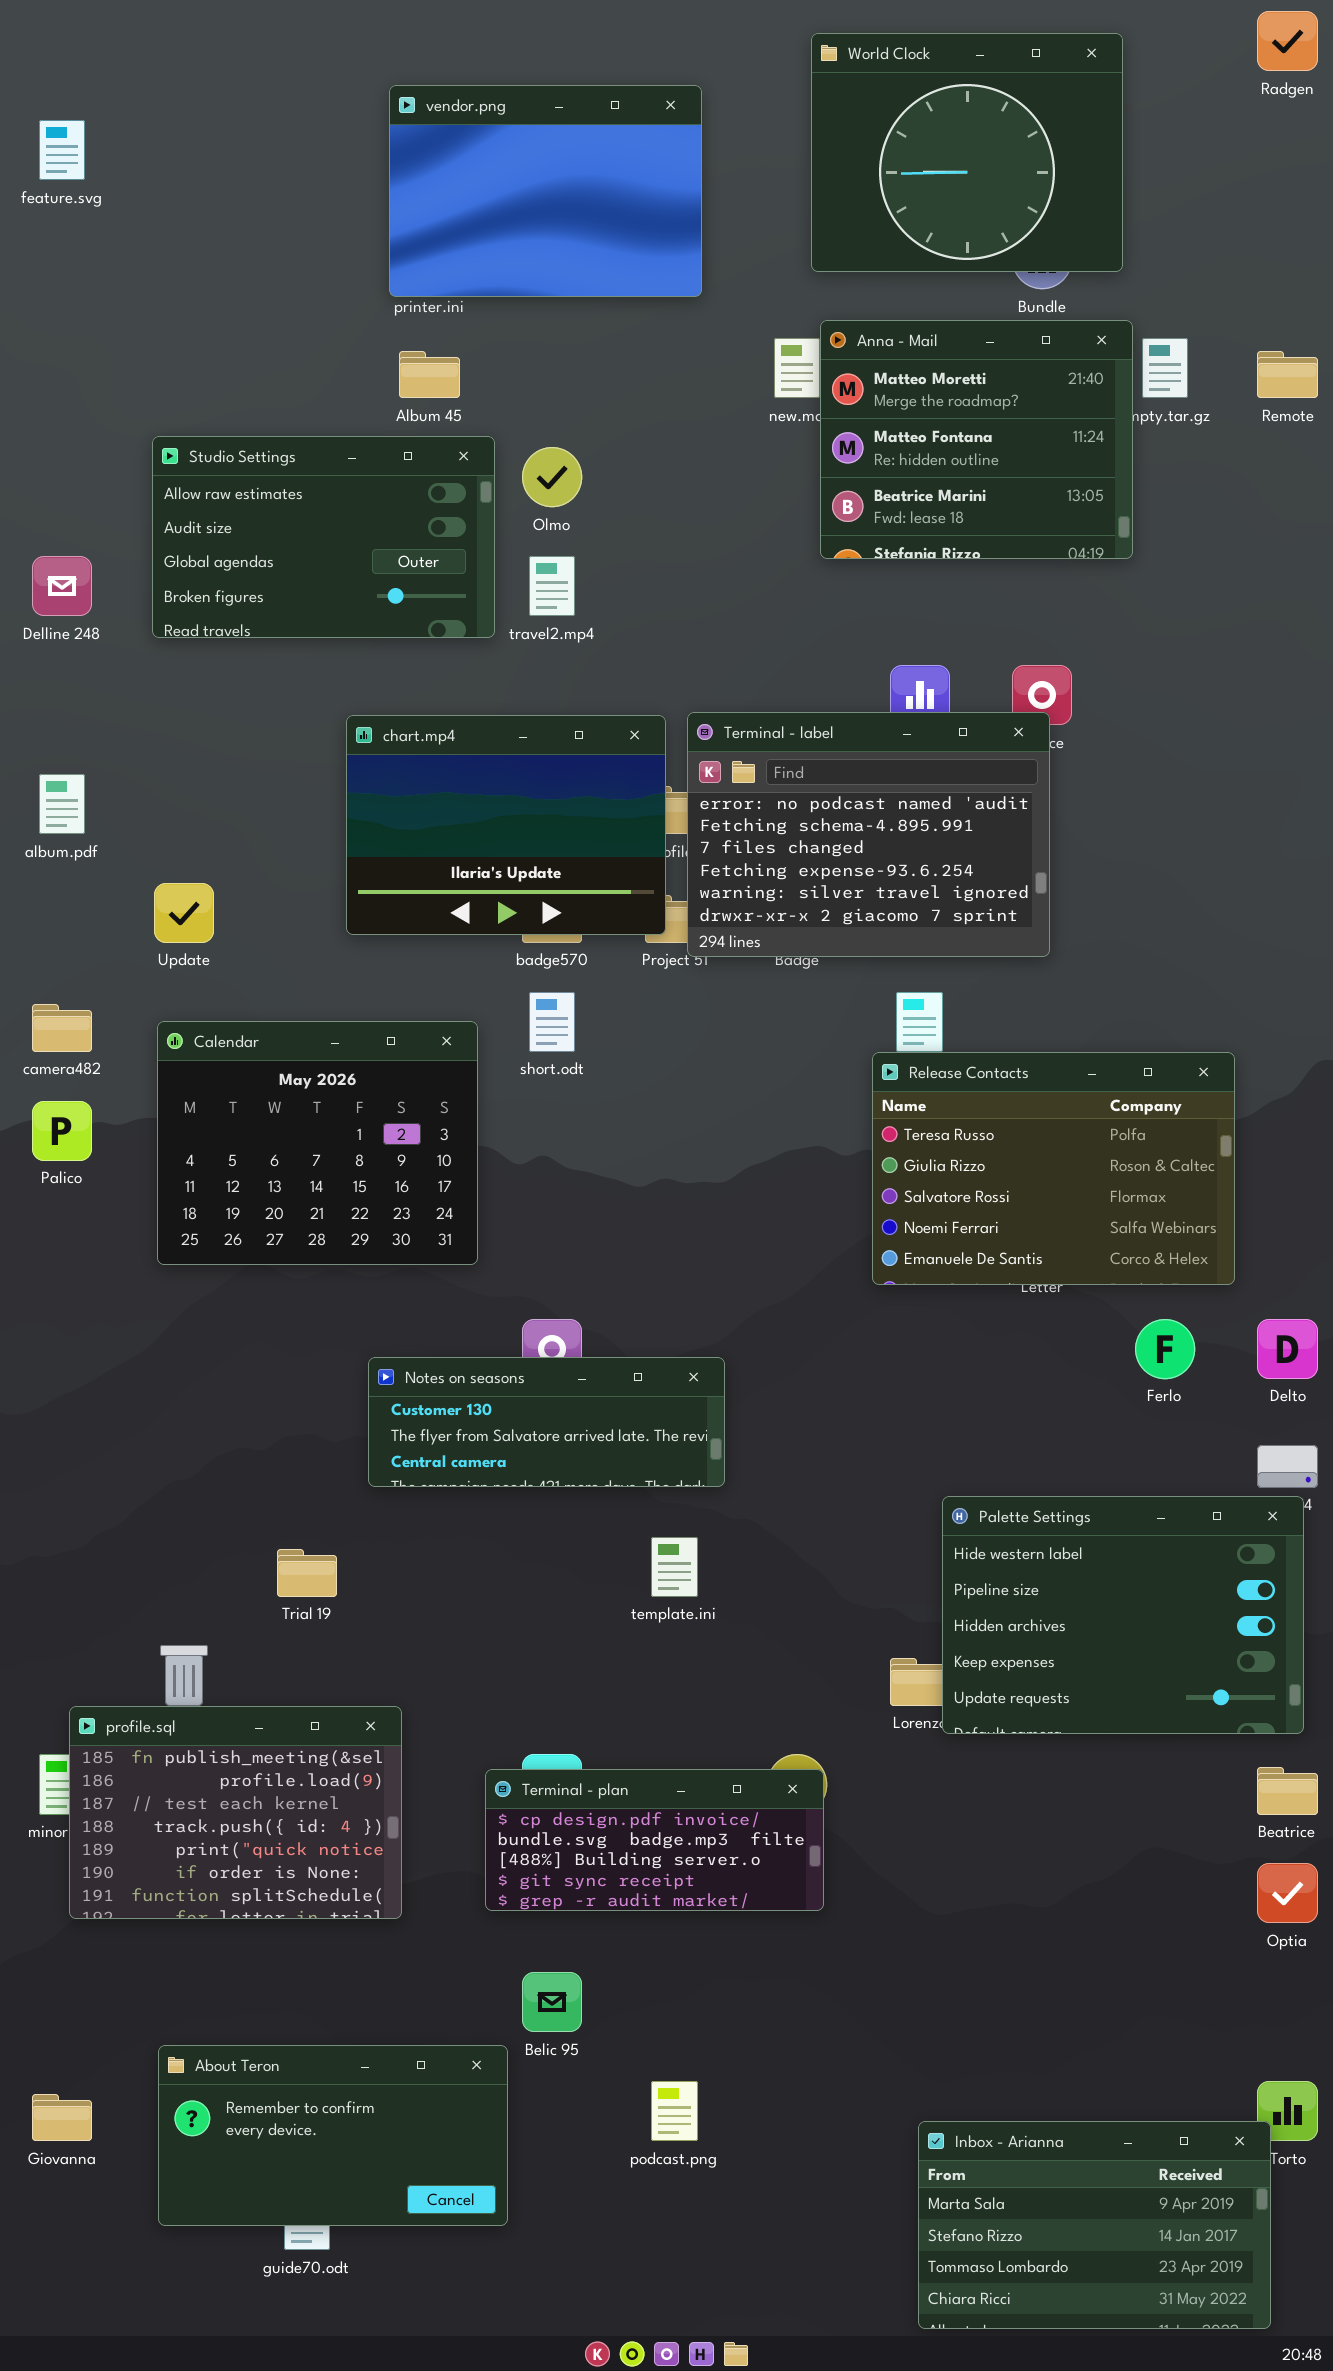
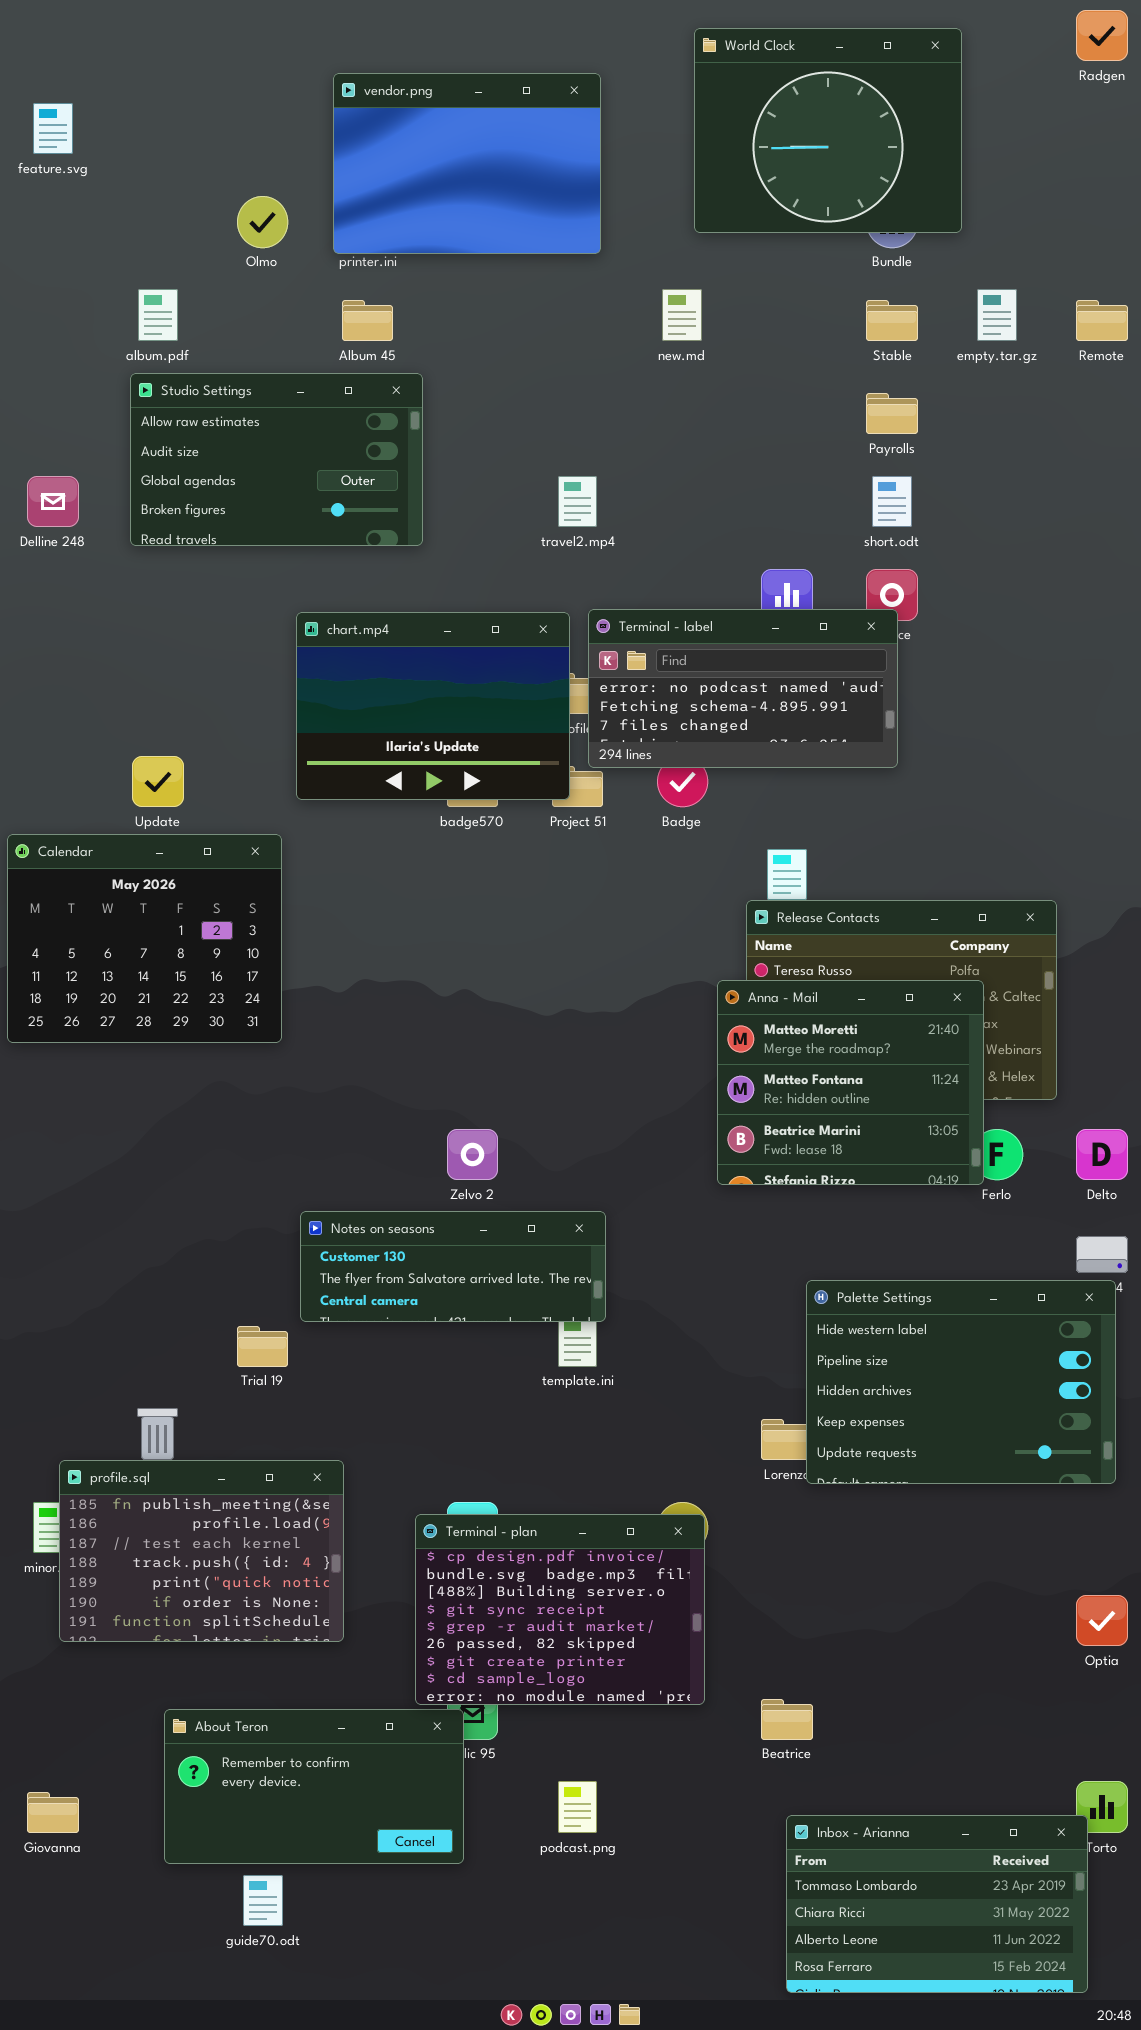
Anna - Mail: [820,320,1133,559] -> [717,980,984,1185], moved
Olmo: [522,447,582,507] -> [237,196,288,248], moved
travel2.mp4: [529,556,575,616] -> [558,476,597,527], moved
Terminal - label: [687,712,1050,957] -> [588,609,898,768], resized
album.pdf: [39,774,85,834] -> [138,289,178,341], moved
short.odt: [529,992,575,1052] -> [872,476,912,527], moved
Calendar: [157,1021,478,1265] -> [7,834,282,1043], moved
Notes on seasons: [368,1357,725,1487] -> [300,1211,606,1322], moved
Beatrice: [1257,1767,1318,1815] -> [761,1699,813,1740], moved
Terminal - plan: [485,1769,824,1911] -> [415,1514,705,1705], resized
About Teron: [158,2045,508,2226] -> [164,1709,464,1864], moved
Inbox - Arianna: [918,2121,1271,2329] -> [786,1815,1088,1993], scrolled down 2 rows

